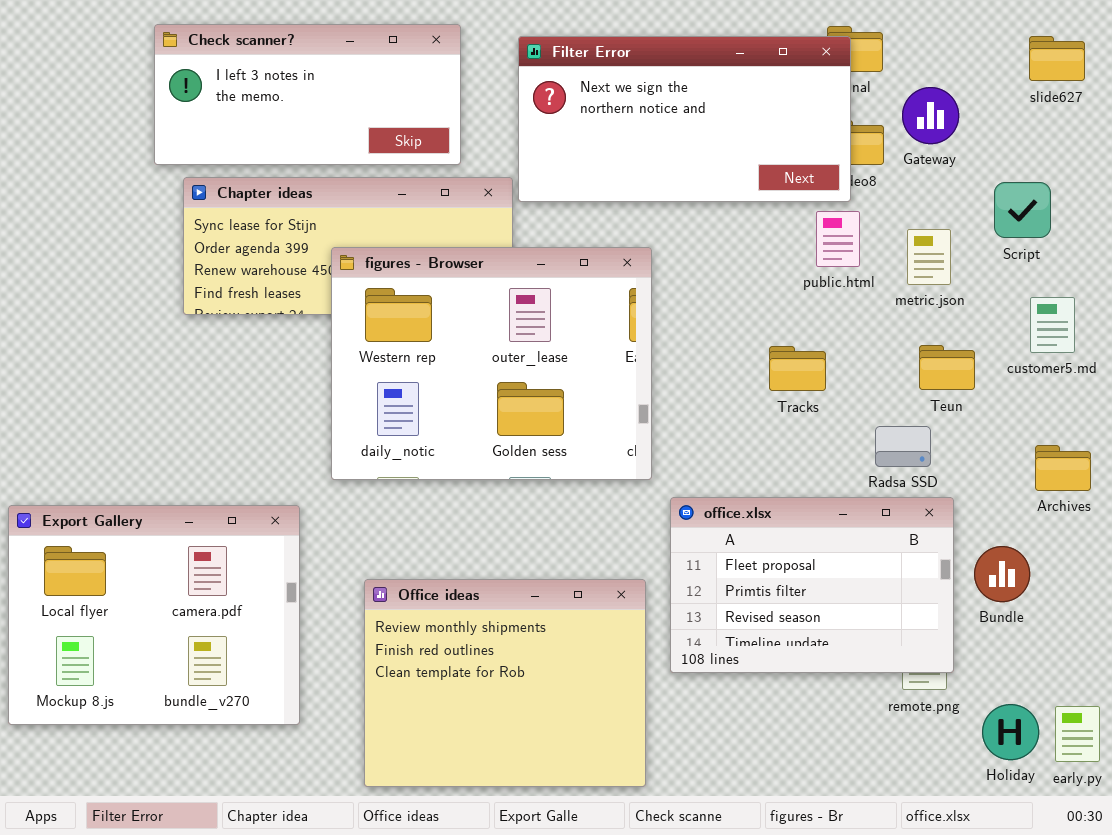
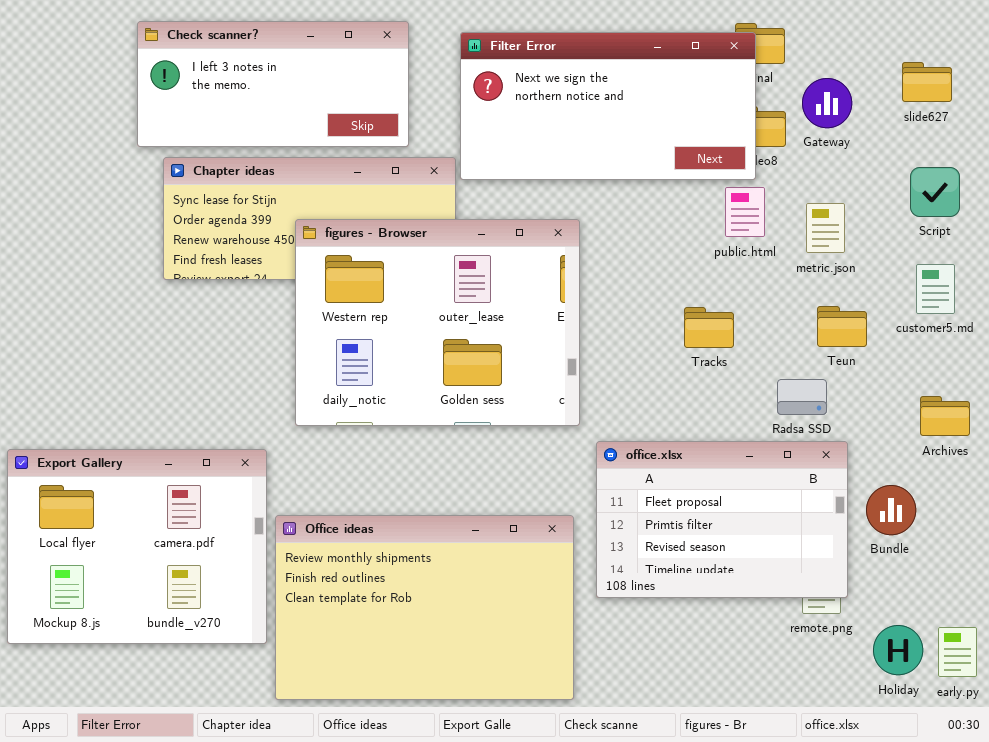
slide627: [1029,36,1085,81] -> [902,62,952,102], moved
Script: [994,182,1051,238] -> [910,167,960,217], moved
Office ideas: [364,579,646,787] -> [275,515,574,700], resized

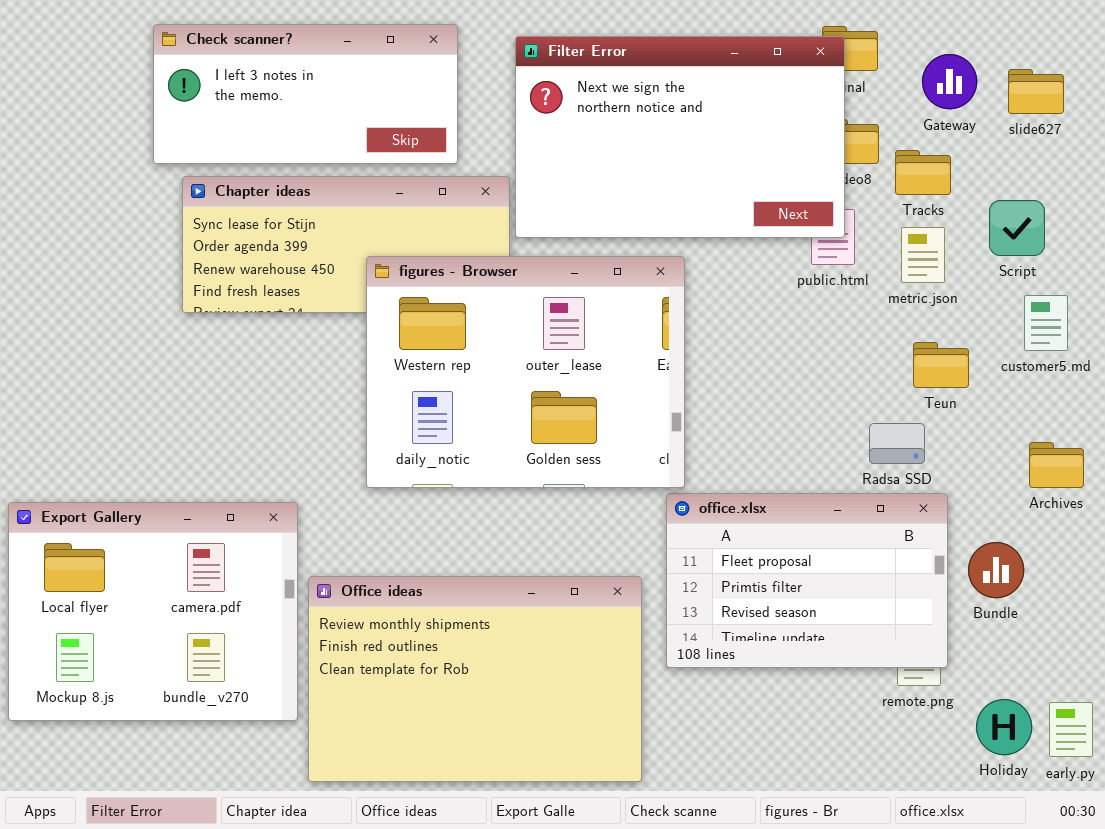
Filter Error: [460,32,756,180] -> [515,36,845,238], resized
Gateway: [802,78,852,128] -> [922,54,977,109], moved
Script: [910,167,960,217] -> [989,200,1045,256], moved
figures - Browser: [295,219,580,426] -> [366,256,685,488], moved
Tracks: [684,307,734,348] -> [895,150,951,195], moved

